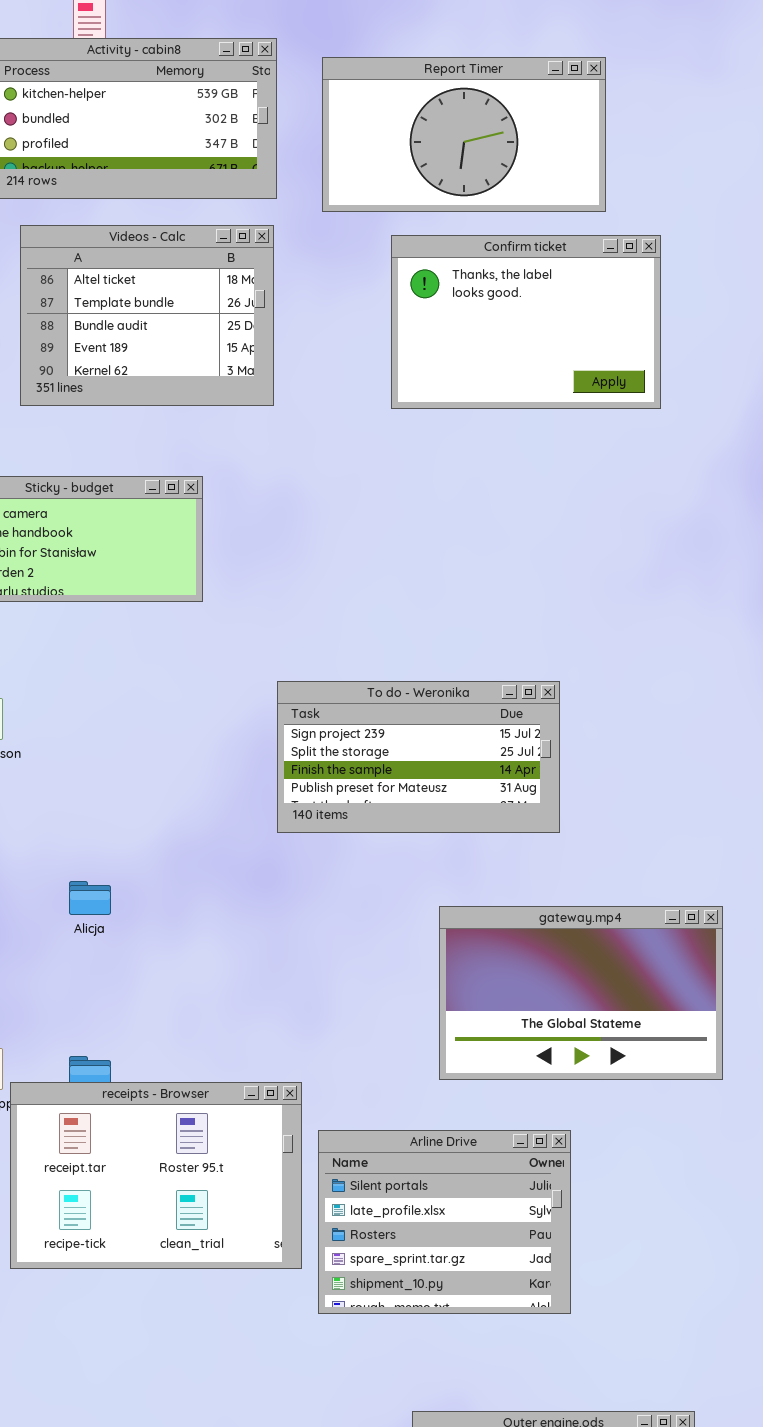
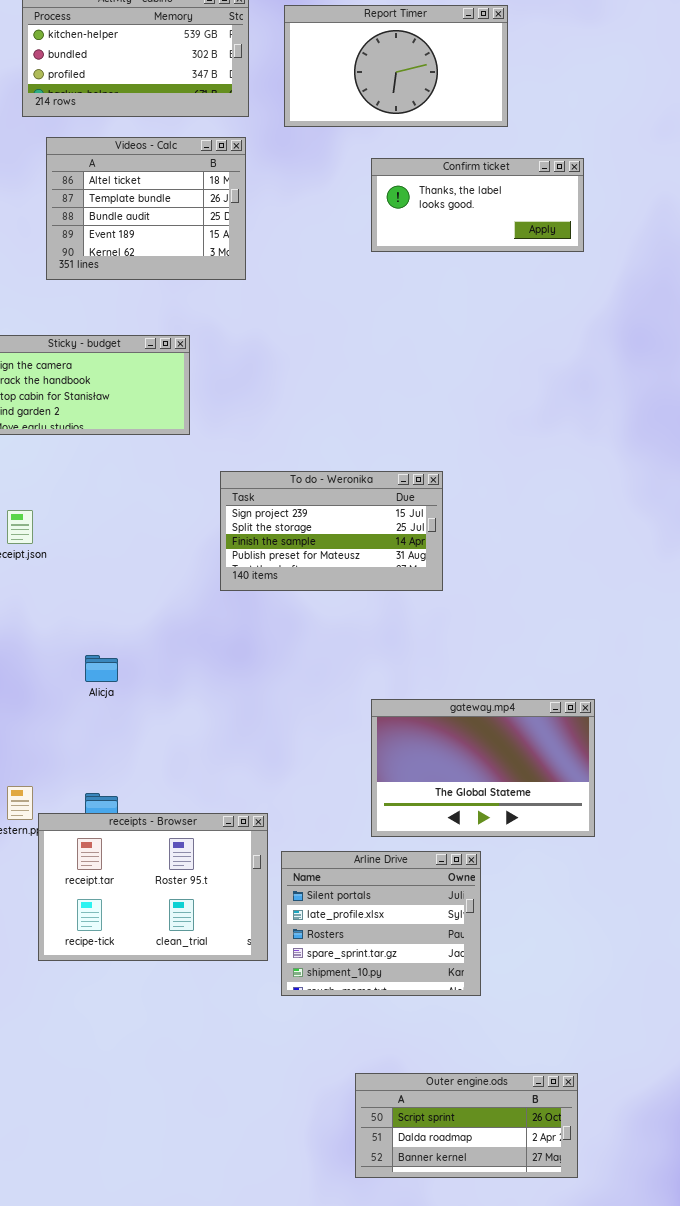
Confirm ticket: [391,235,661,409] -> [371,158,584,252], moved, resized
To do - Weronika: [277,681,560,833] -> [220,471,443,591], moved
gateway.mp4: [439,906,723,1080] -> [371,699,595,837], moved

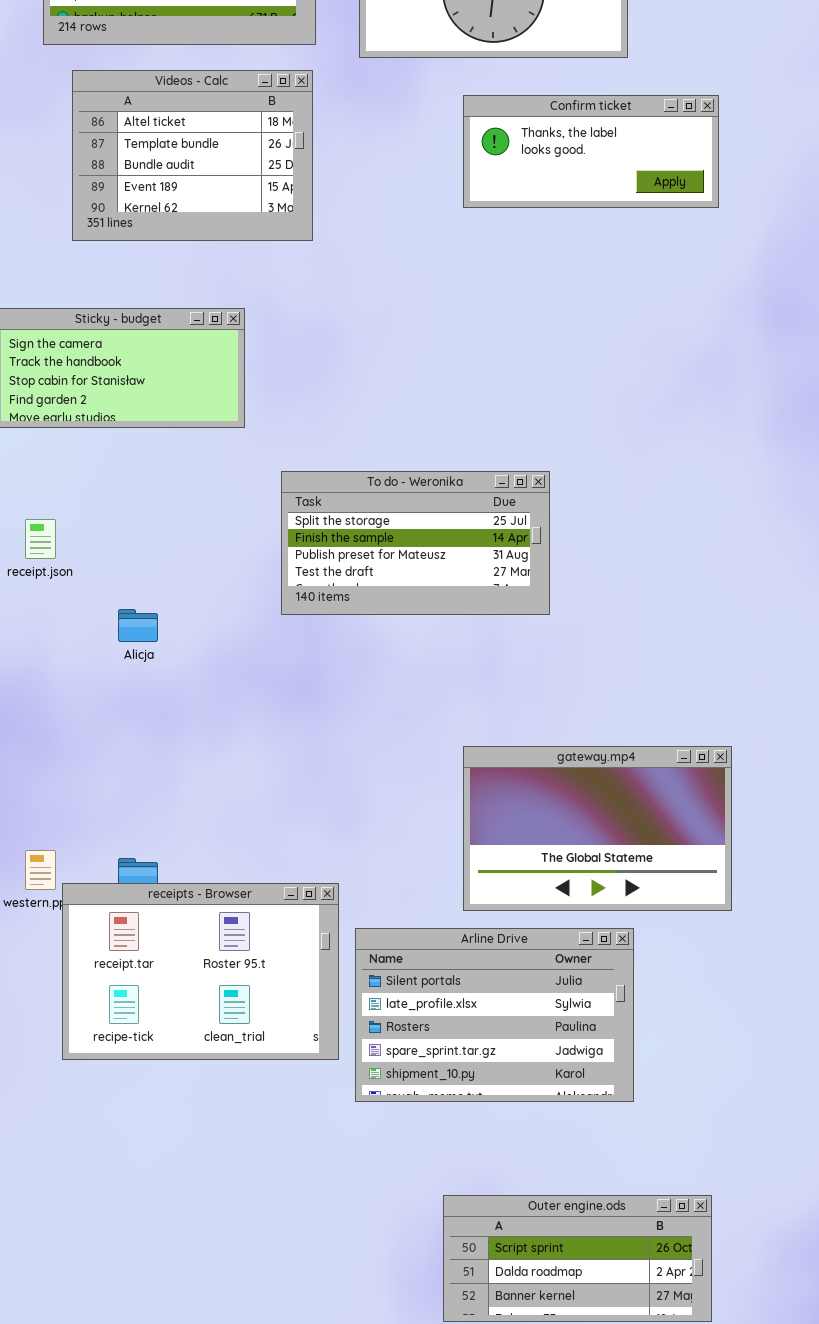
To do - Weronika: [220,471,443,591] -> [281,471,550,615], scrolled down 1 row
Alicja: [85,655,118,682] -> [118,609,158,642], moved
Arline Drive: [281,851,481,996] -> [355,928,634,1102], resized

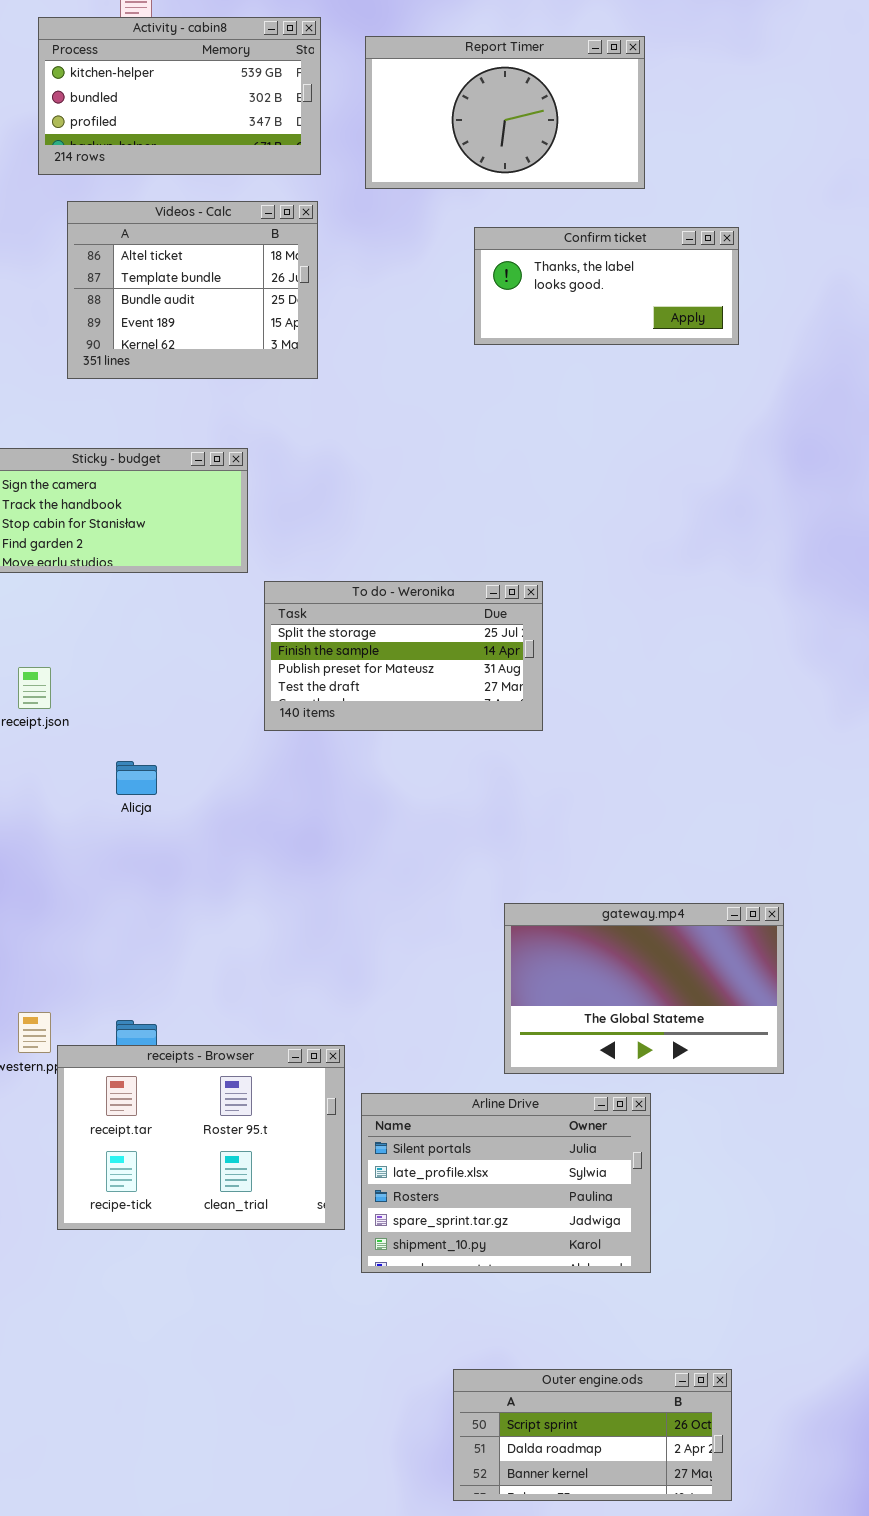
To do - Weronika: [281,471,550,615] -> [264,581,543,731], moved
gateway.mp4: [463,746,732,911] -> [504,903,784,1074], moved

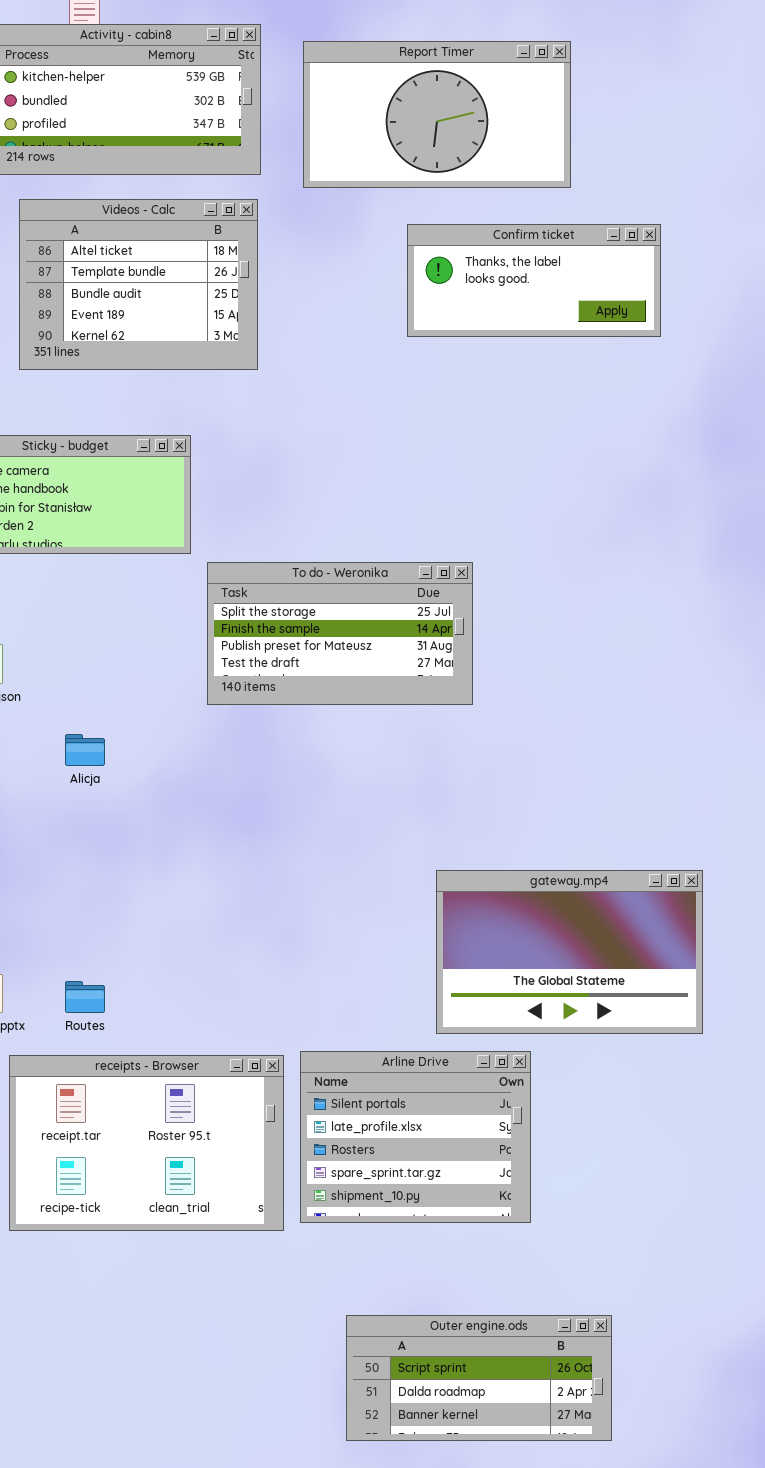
receipts - Browser: [57,1045,345,1230] -> [9,1055,284,1231], moved
Arline Drive: [361,1093,651,1273] -> [300,1051,531,1223], resized
Outer engine.ods: [453,1369,732,1501] -> [346,1315,612,1441], moved

